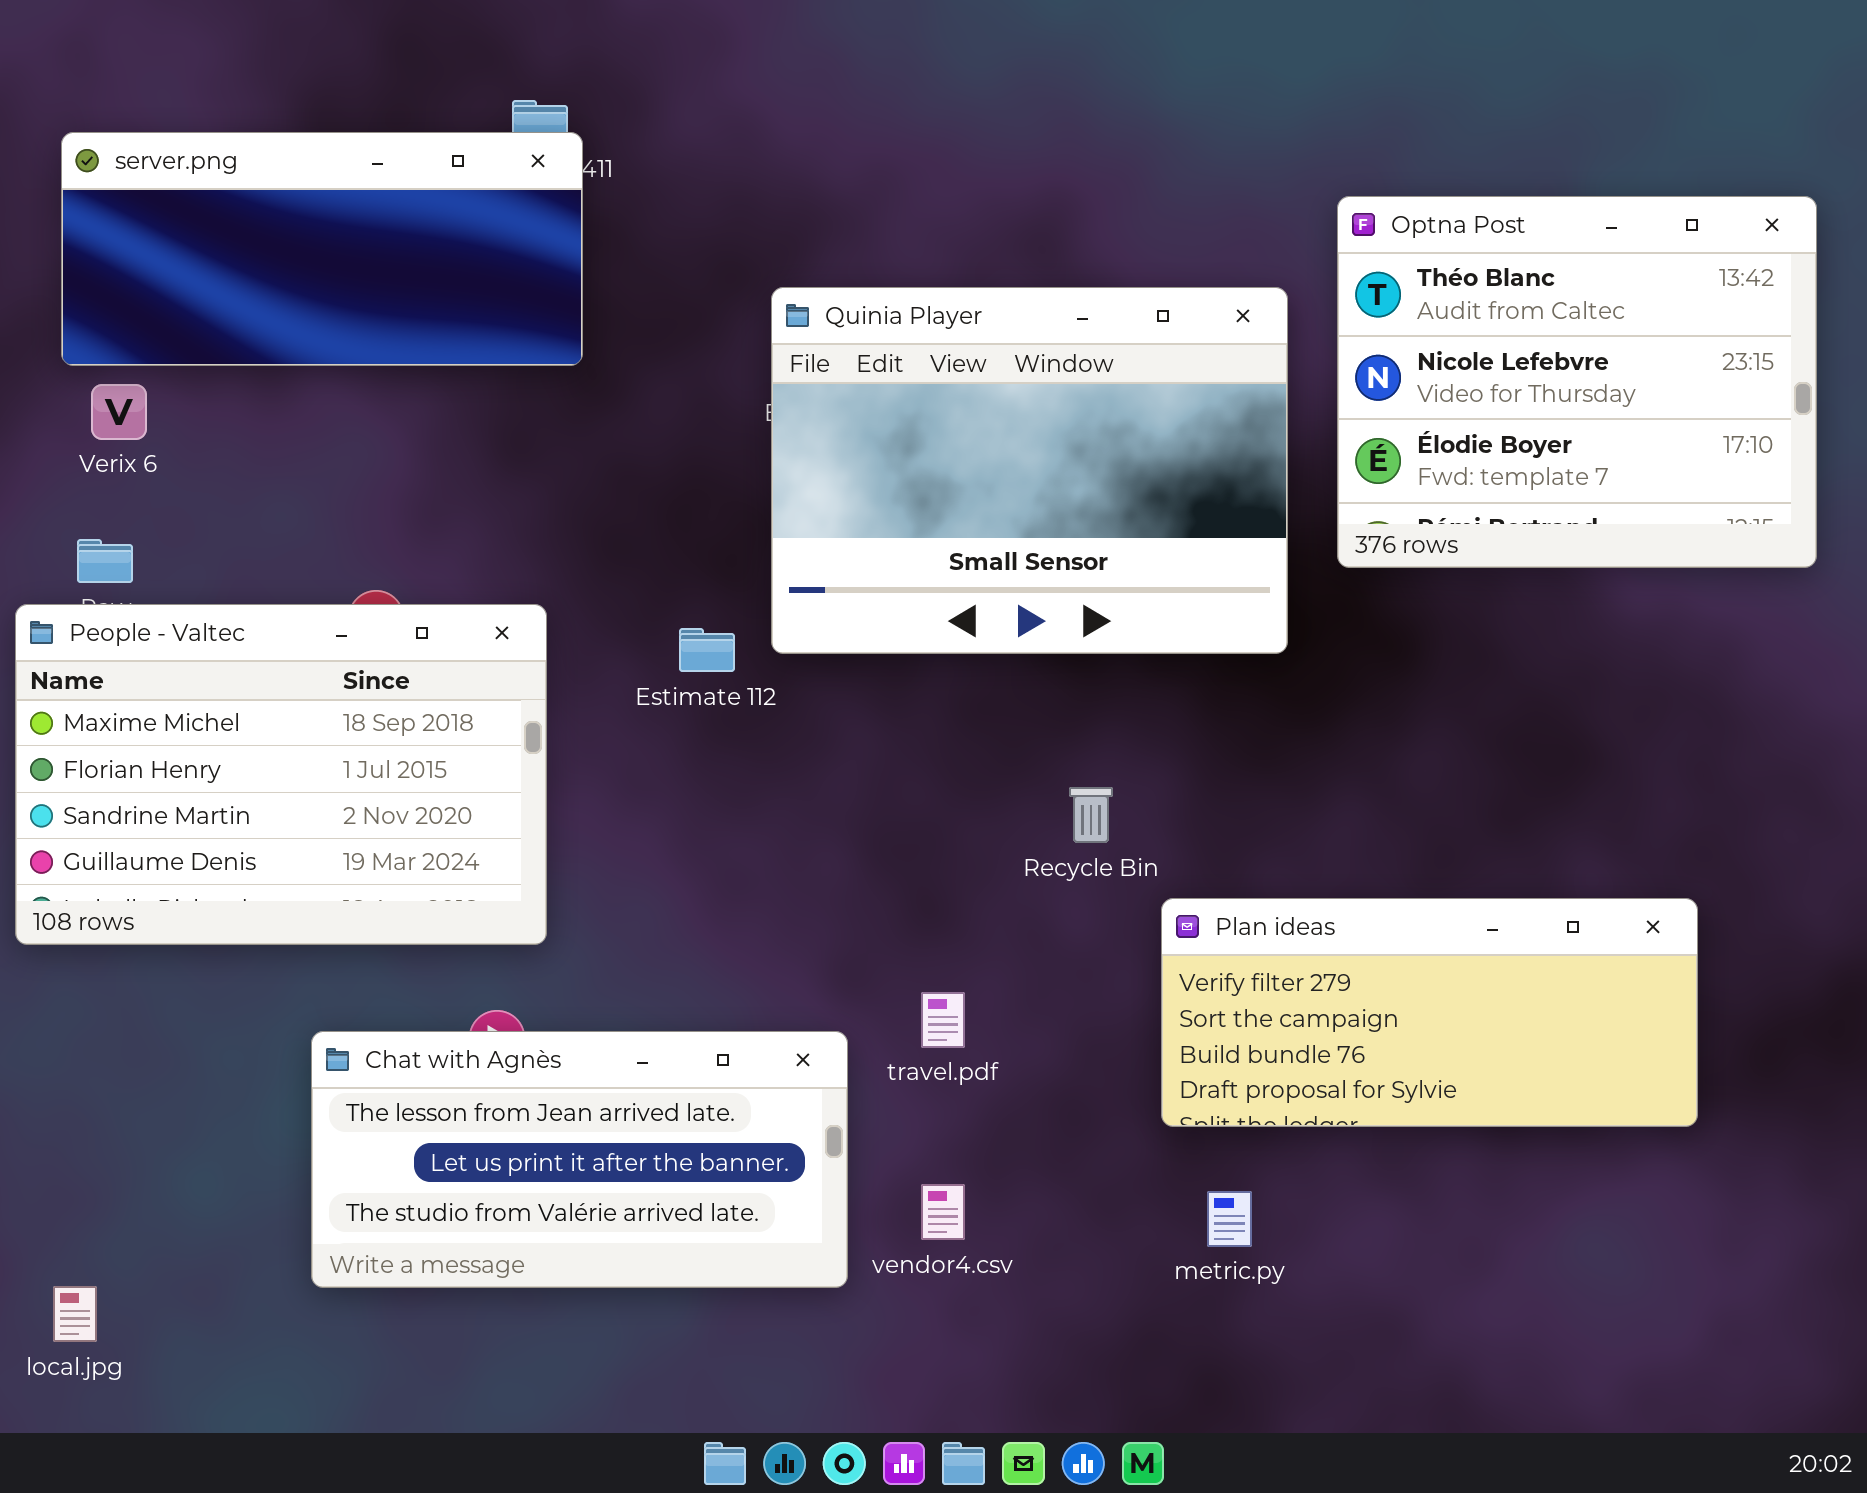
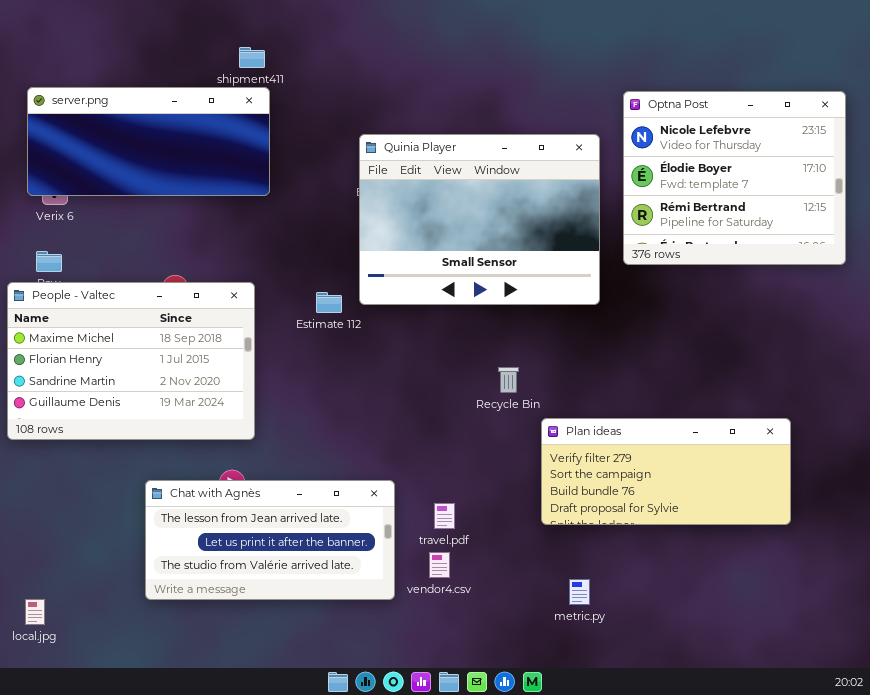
server.png: [61,132,583,366] -> [27,87,270,196], moved
Optna Post: [1337,196,1817,568] -> [623,91,846,265], scrolled down 1 row
travel.pdf: [921,992,965,1048] -> [434,503,455,529], moved
metric.py: [1207,1191,1252,1247] -> [569,579,590,605], moved

